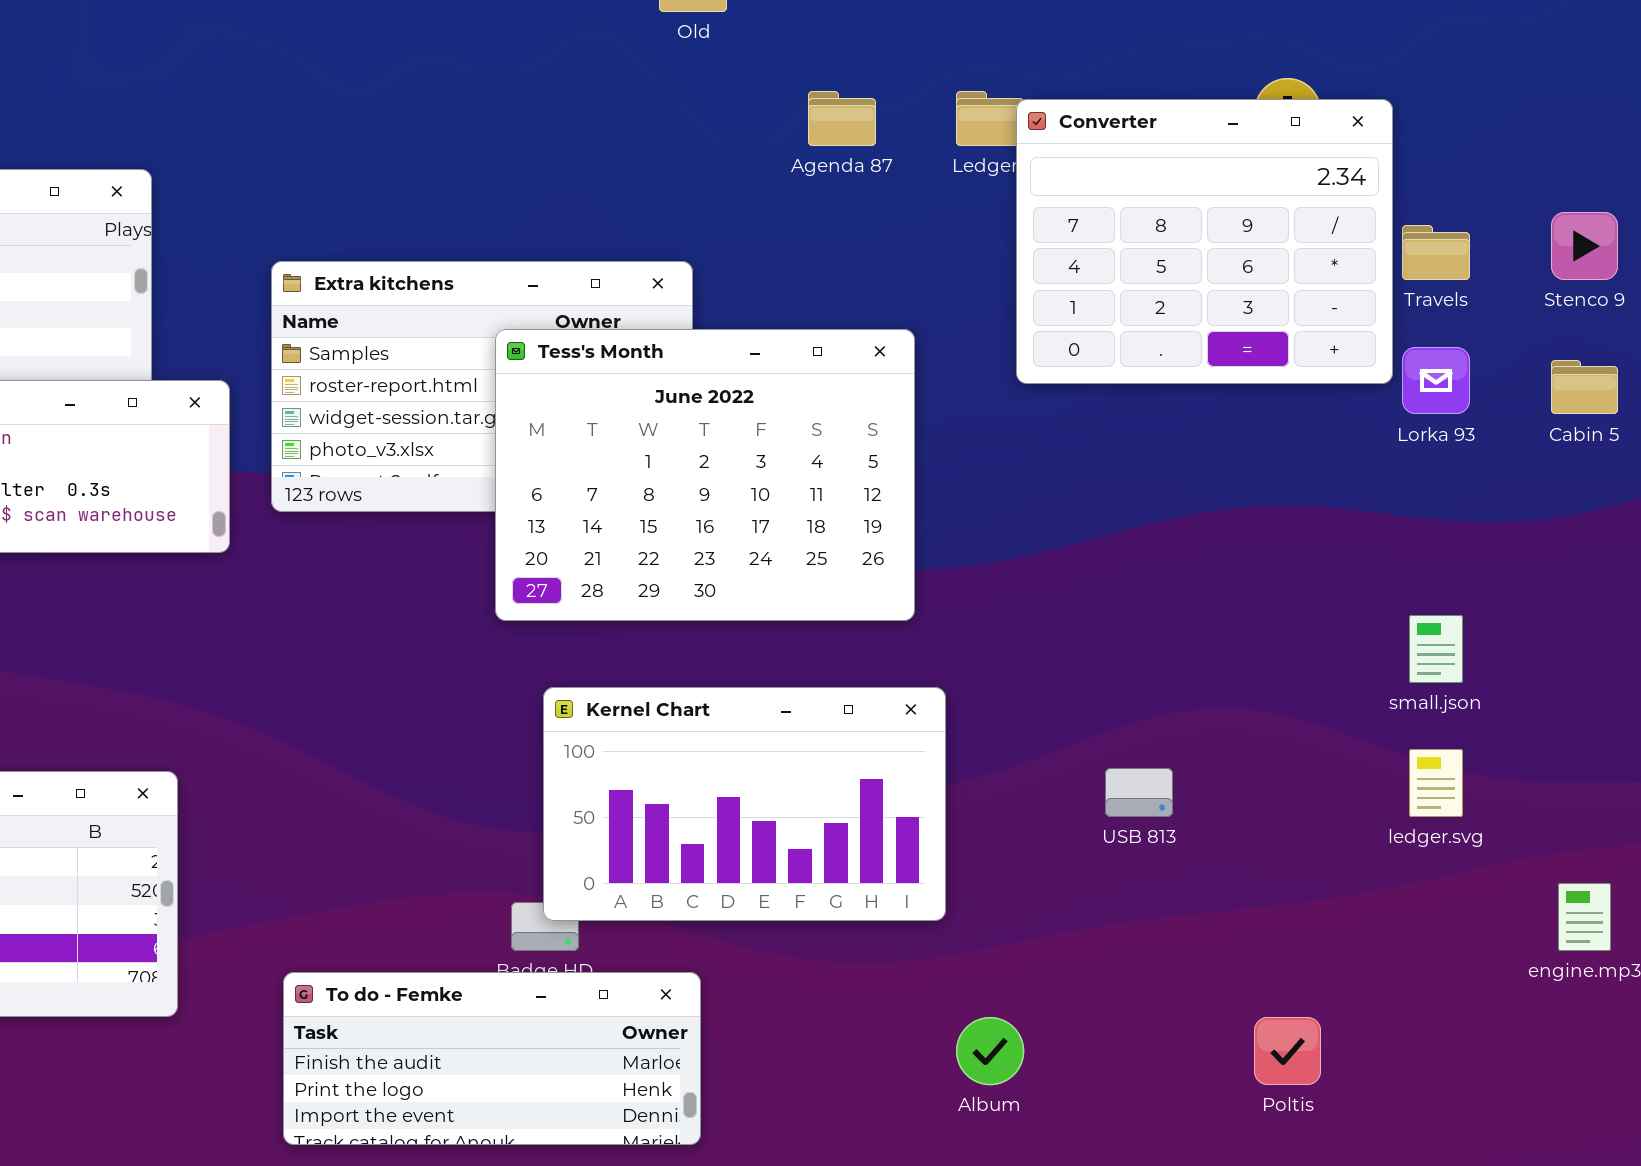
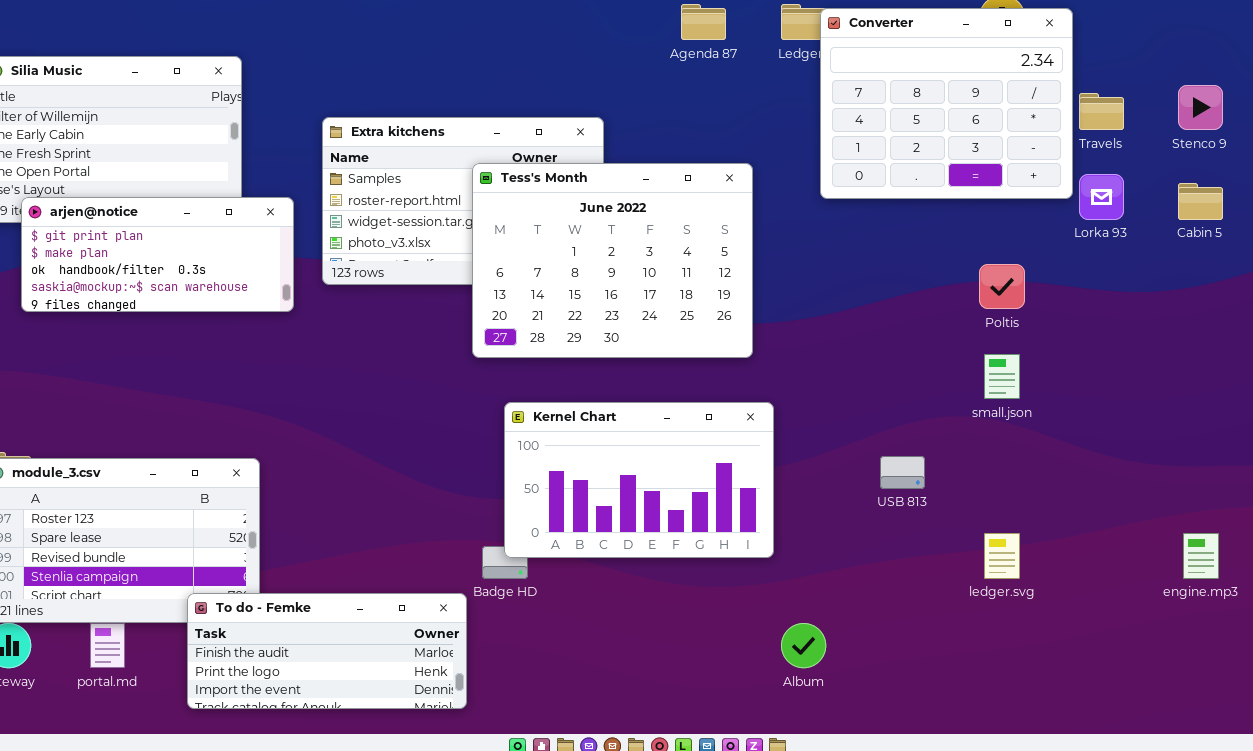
small.json: [1409,615,1463,683] -> [984,354,1020,399], moved
ledger.svg: [1409,749,1463,817] -> [984,533,1020,579], moved
To do - Femke: [283,972,701,1145] -> [187,593,467,709], moved
Poltis: [1254,1017,1321,1085] -> [979,264,1025,309], moved

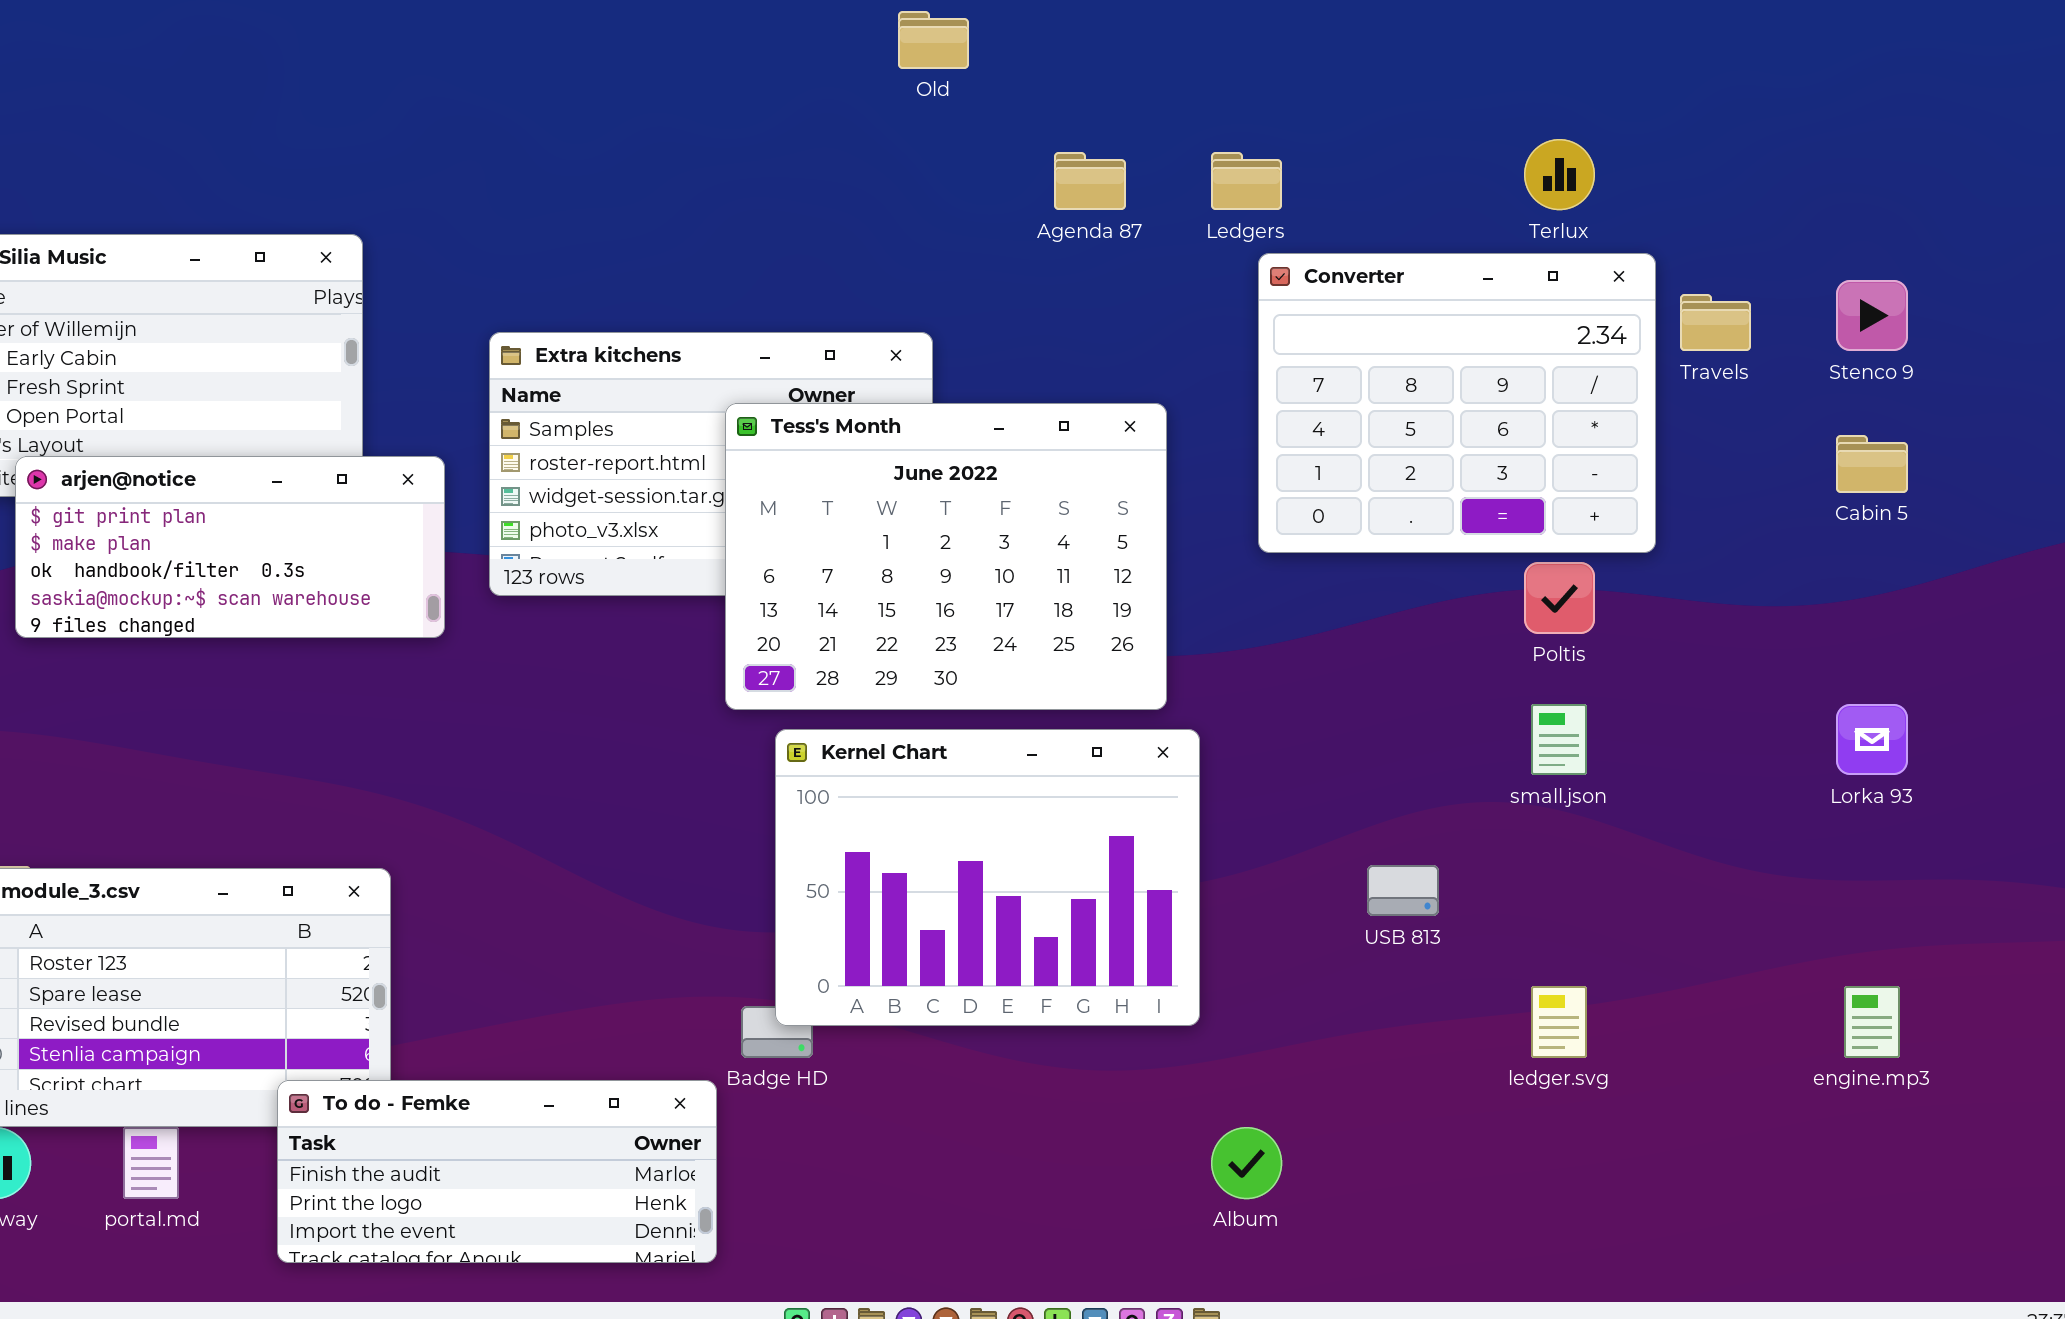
Converter: [820,8,1073,199] -> [1258,253,1656,553], moved
Lorka 93: [1079,174,1124,220] -> [1836,704,1908,775], moved
Kernel Chart: [504,402,774,558] -> [775,729,1200,1026], resized

